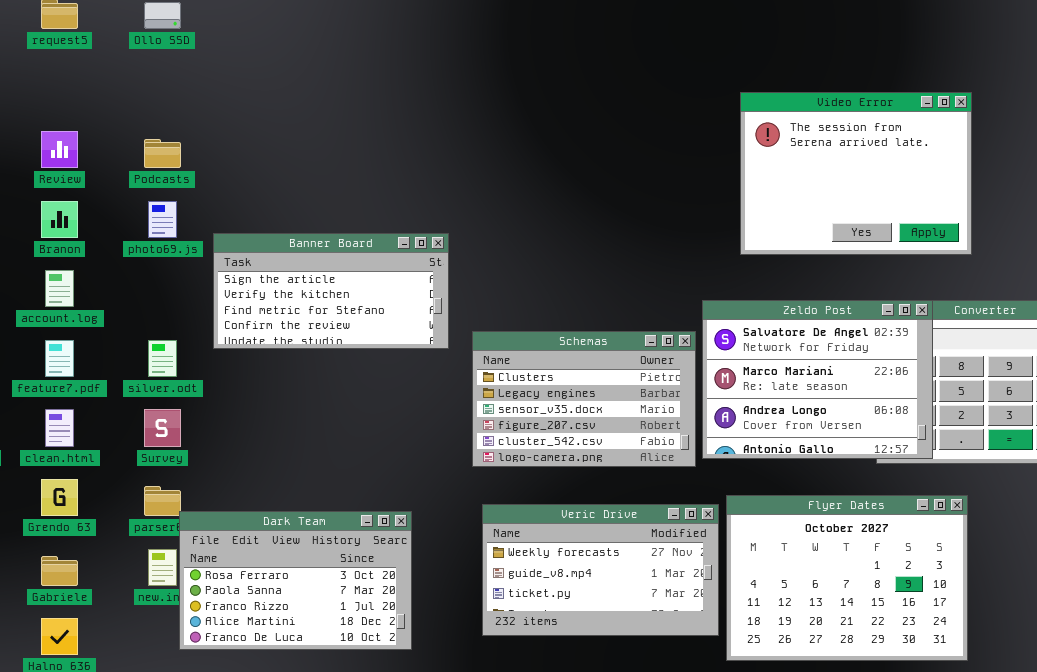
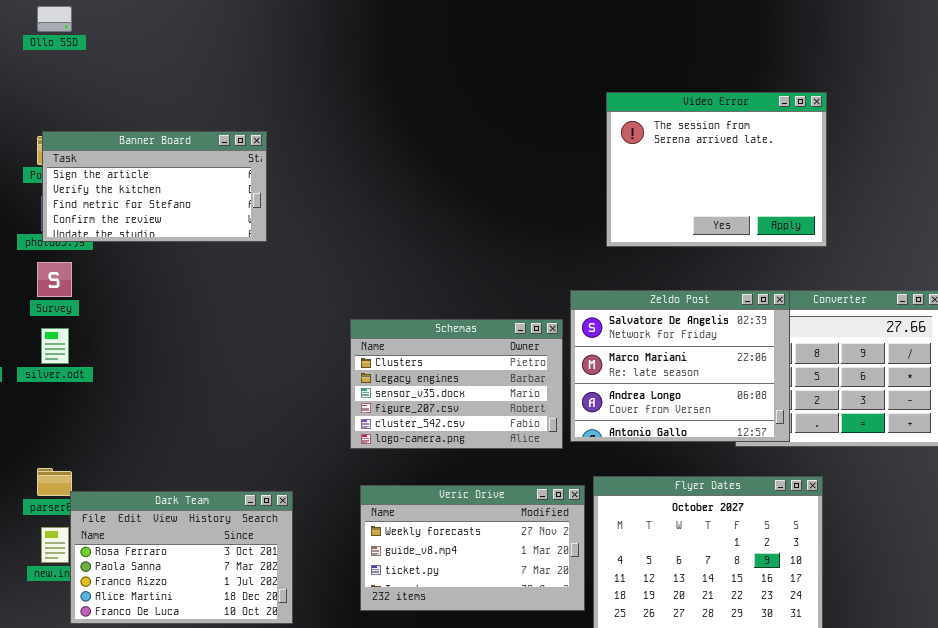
Banner Board: [213,233,449,349] -> [42,131,267,242], moved
Survey: [144,409,181,447] -> [37,262,72,297], moved

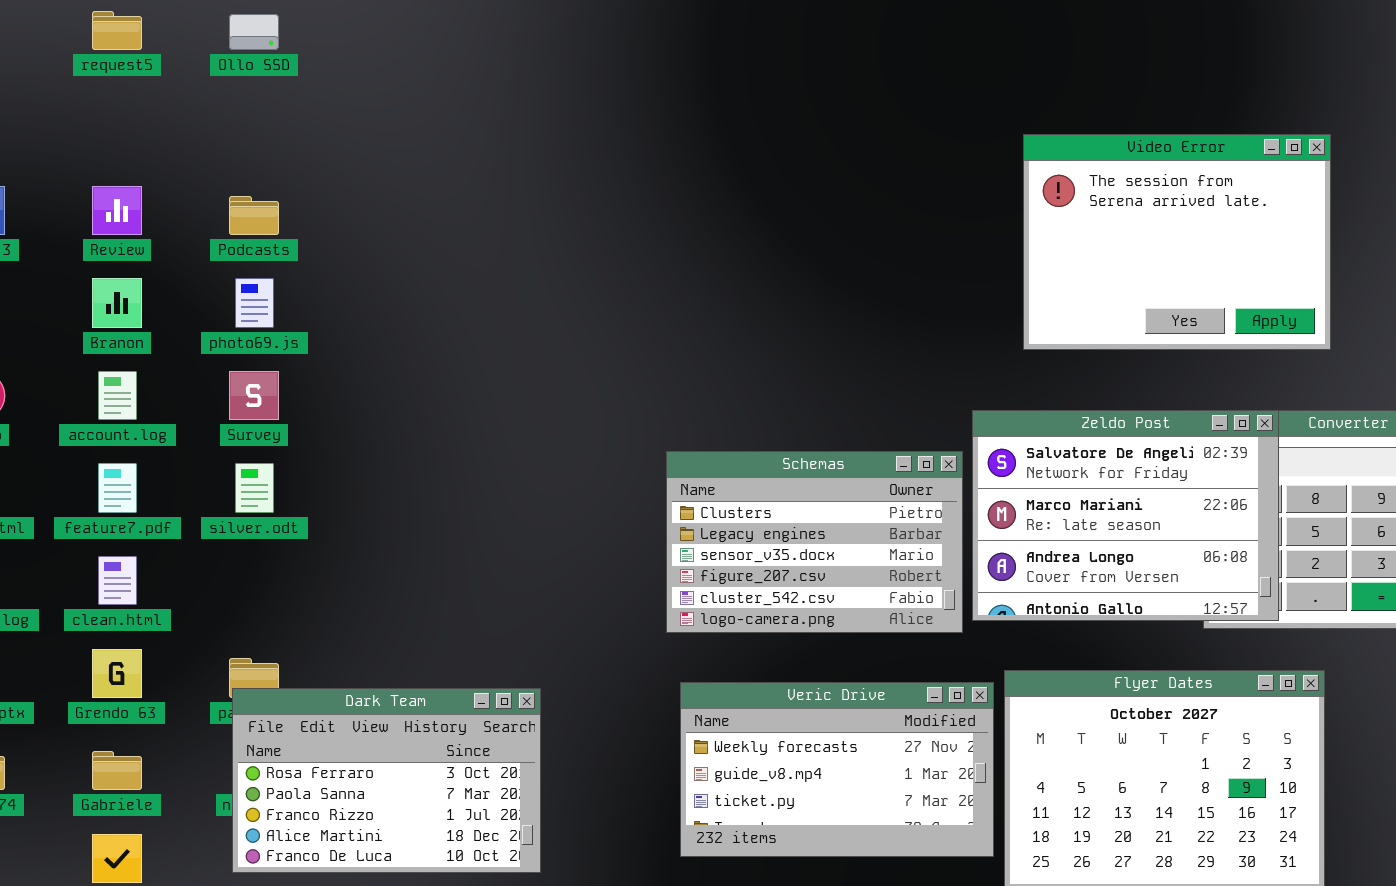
Banner Board: [42,131,267,242] -> none, closed
Dark Team: [70,491,293,624] -> [232,688,541,873], moved

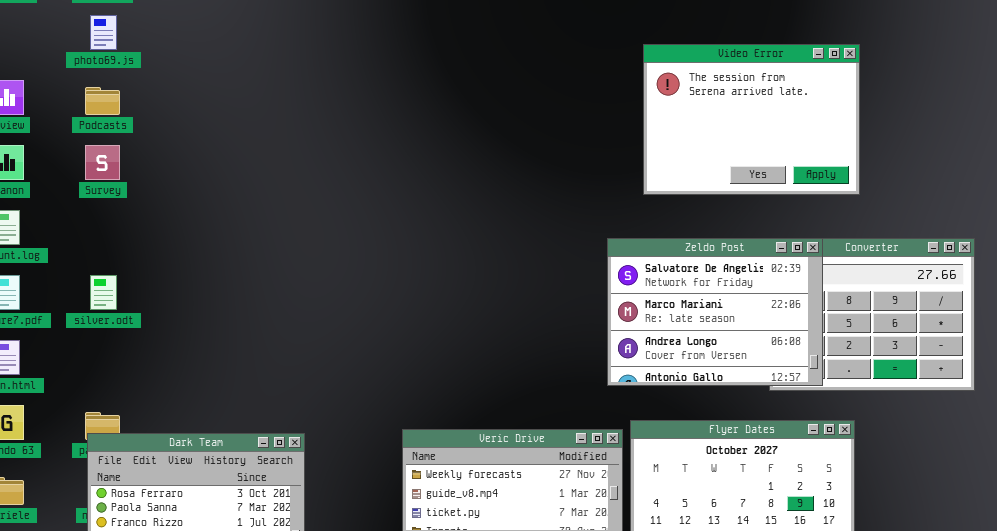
photo69.js: [235,278,274,328] -> [90,15,117,50], moved
Survey: [229,371,279,420] -> [85,145,120,180], moved
Schemas: [666,451,963,633] -> none, closed

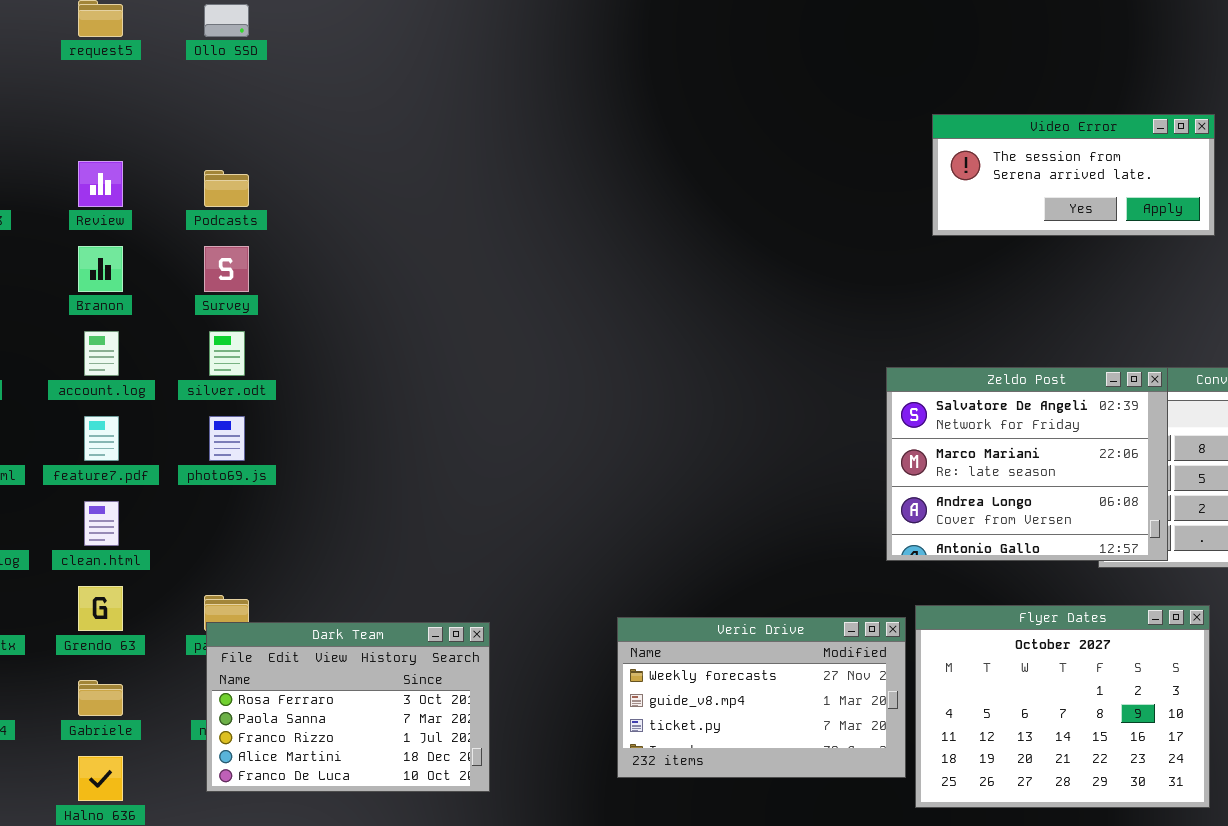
photo69.js: [90,15,117,50] -> [209,416,245,461], moved
Video Error: [643,44,860,195] -> [932,114,1215,236], resized
silver.odt: [90,275,117,310] -> [209,331,245,376], moved

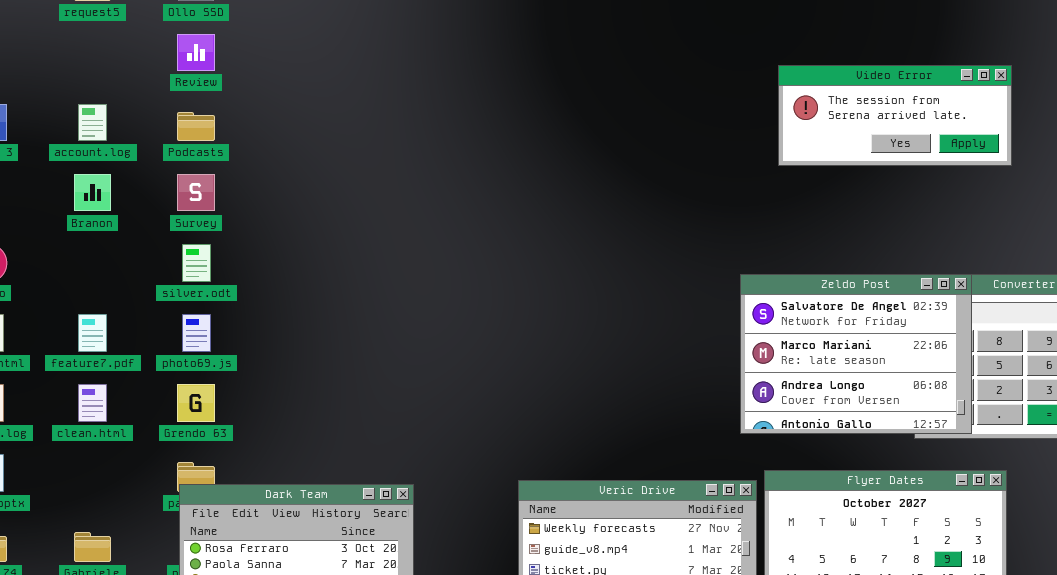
Review: [78,161,123,207] -> [177,34,215,71], moved
account.log: [84,331,119,376] -> [78,104,107,141], moved
Grendo 63: [78,586,123,631] -> [177,384,215,422], moved

